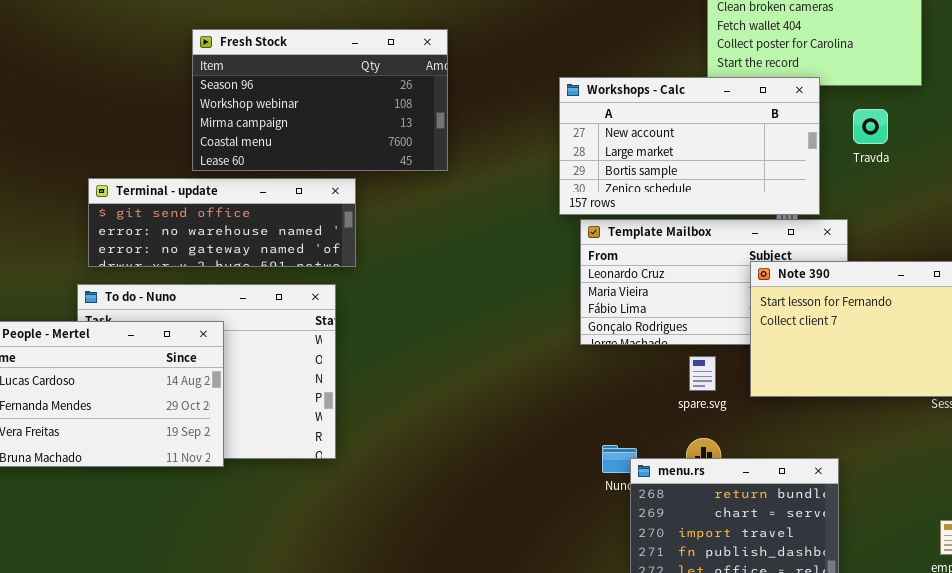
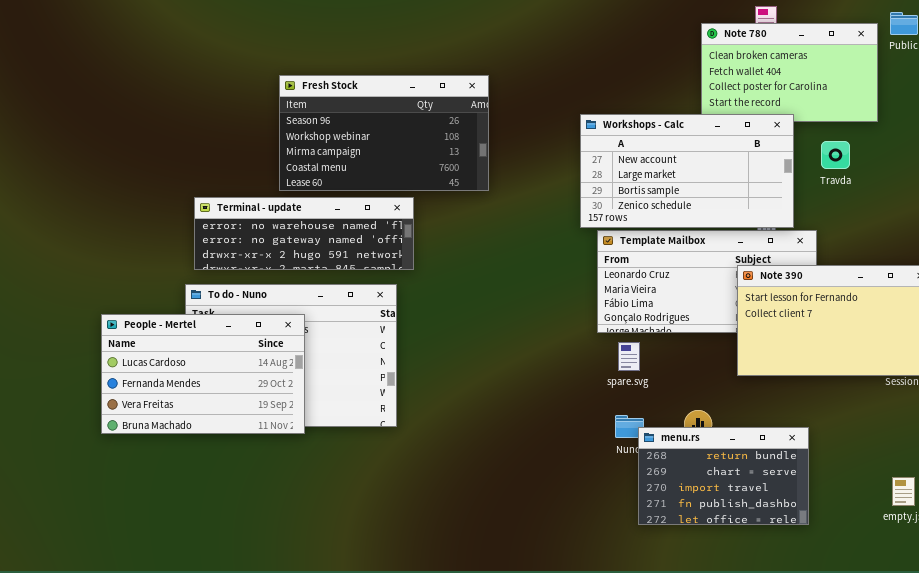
Terminal - update: [88,178,356,267] -> [194,197,414,270], scrolled down 1 row
spare.svg: [689,356,716,391] -> [618,342,640,371], moved

